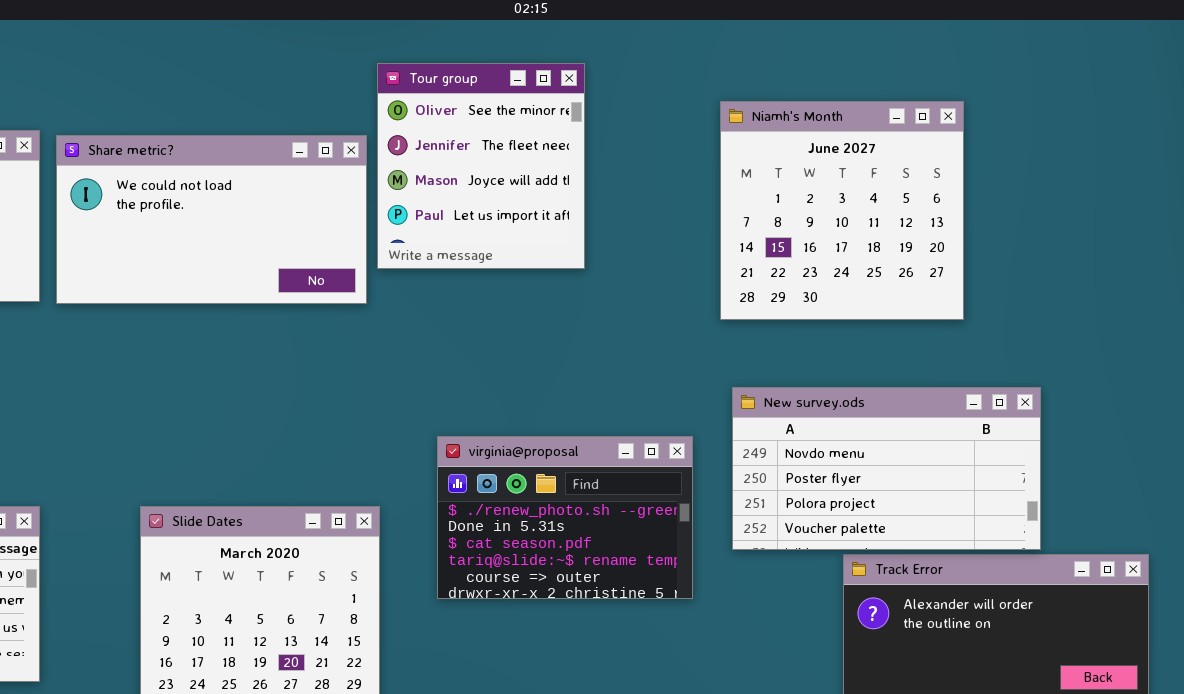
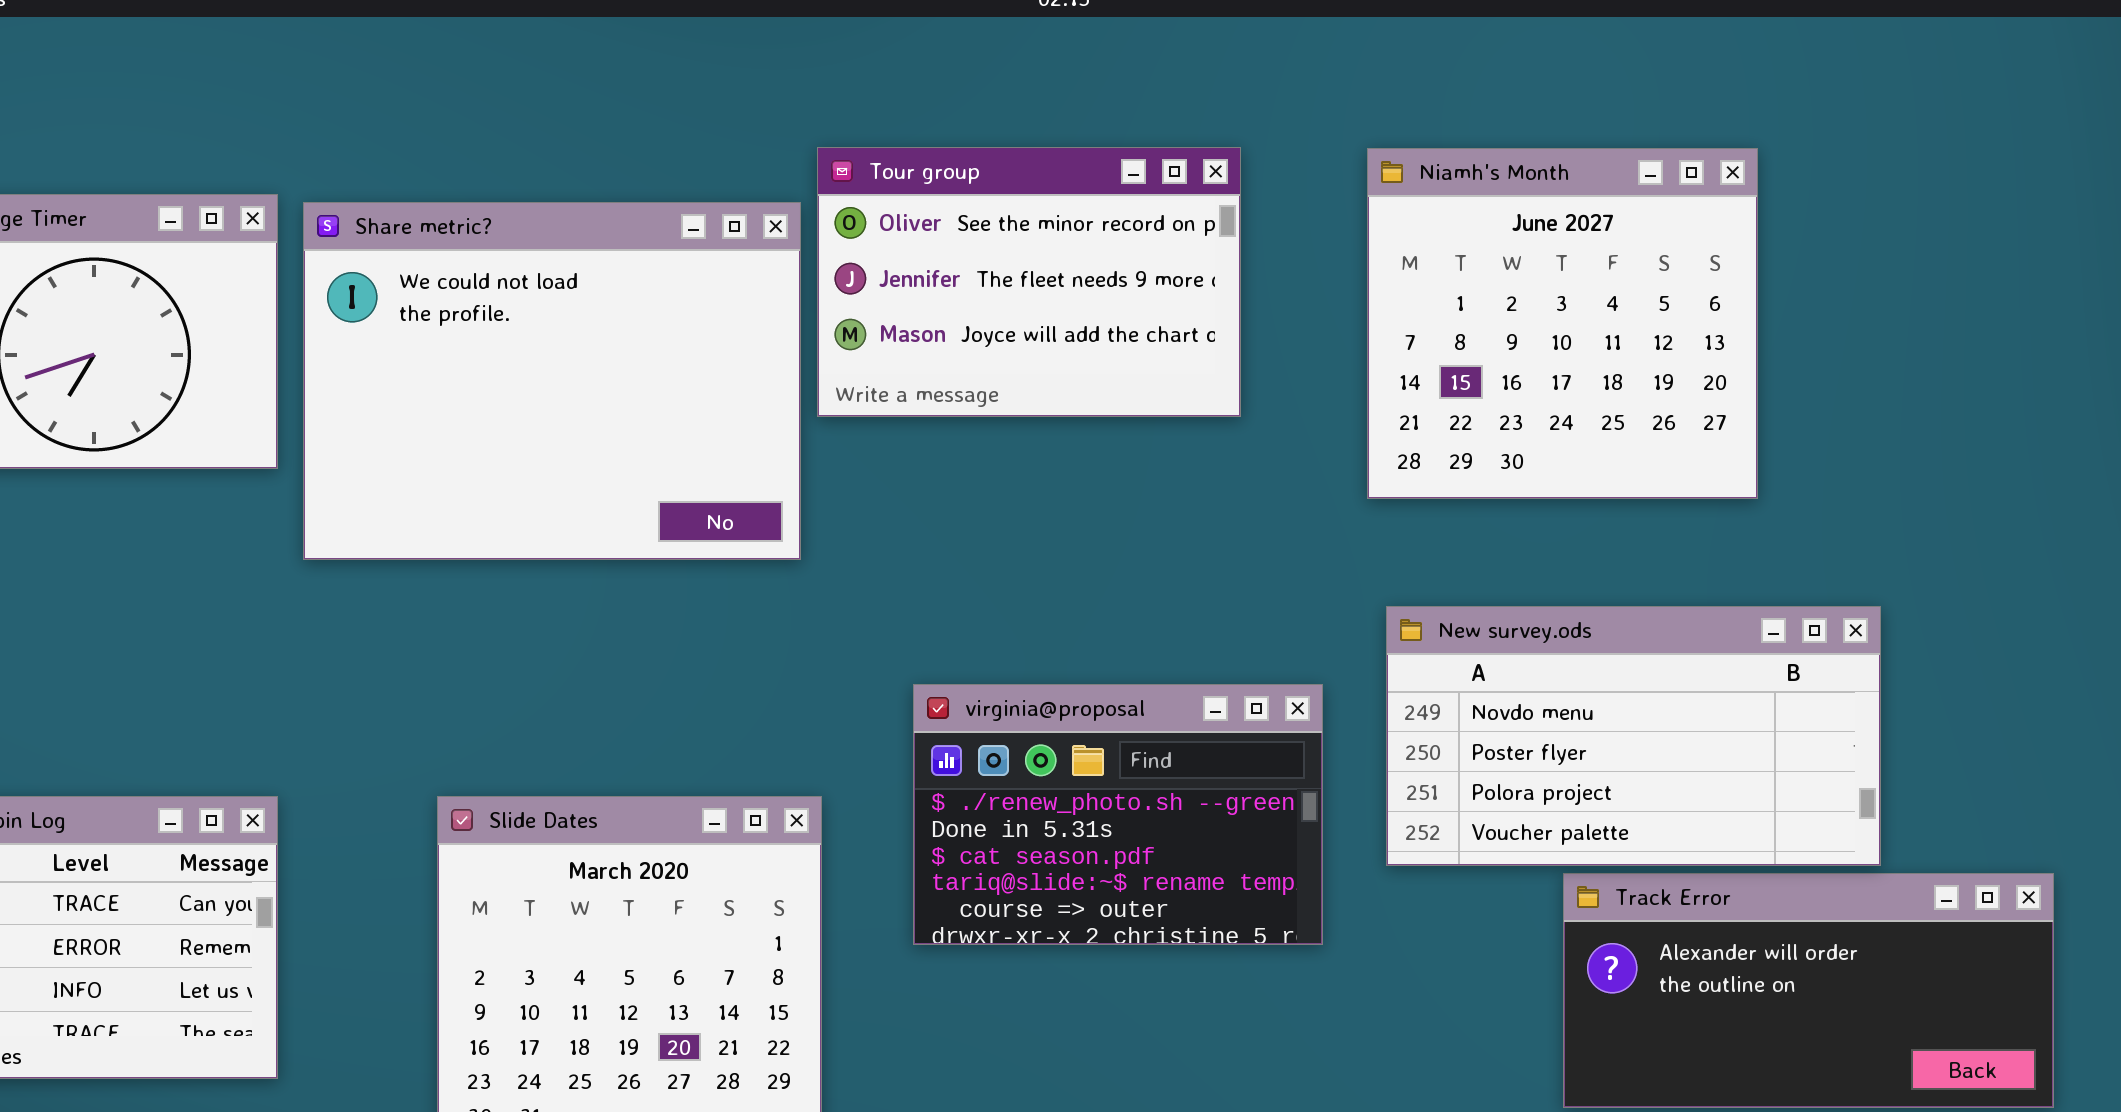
Tour group: [377,63,585,269] -> [817,147,1241,417], resized
Share metric?: [56,135,367,304] -> [303,202,801,560], resized

